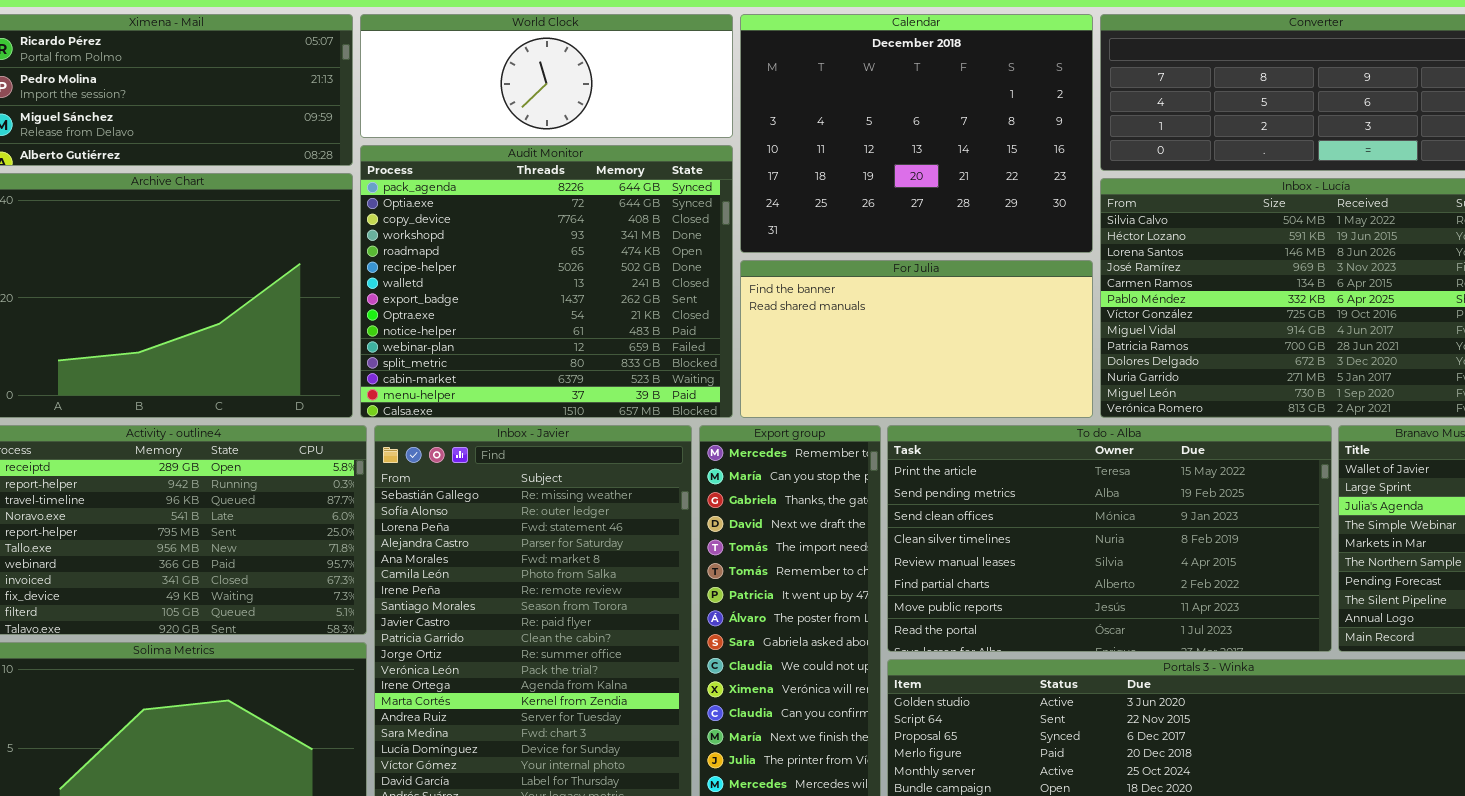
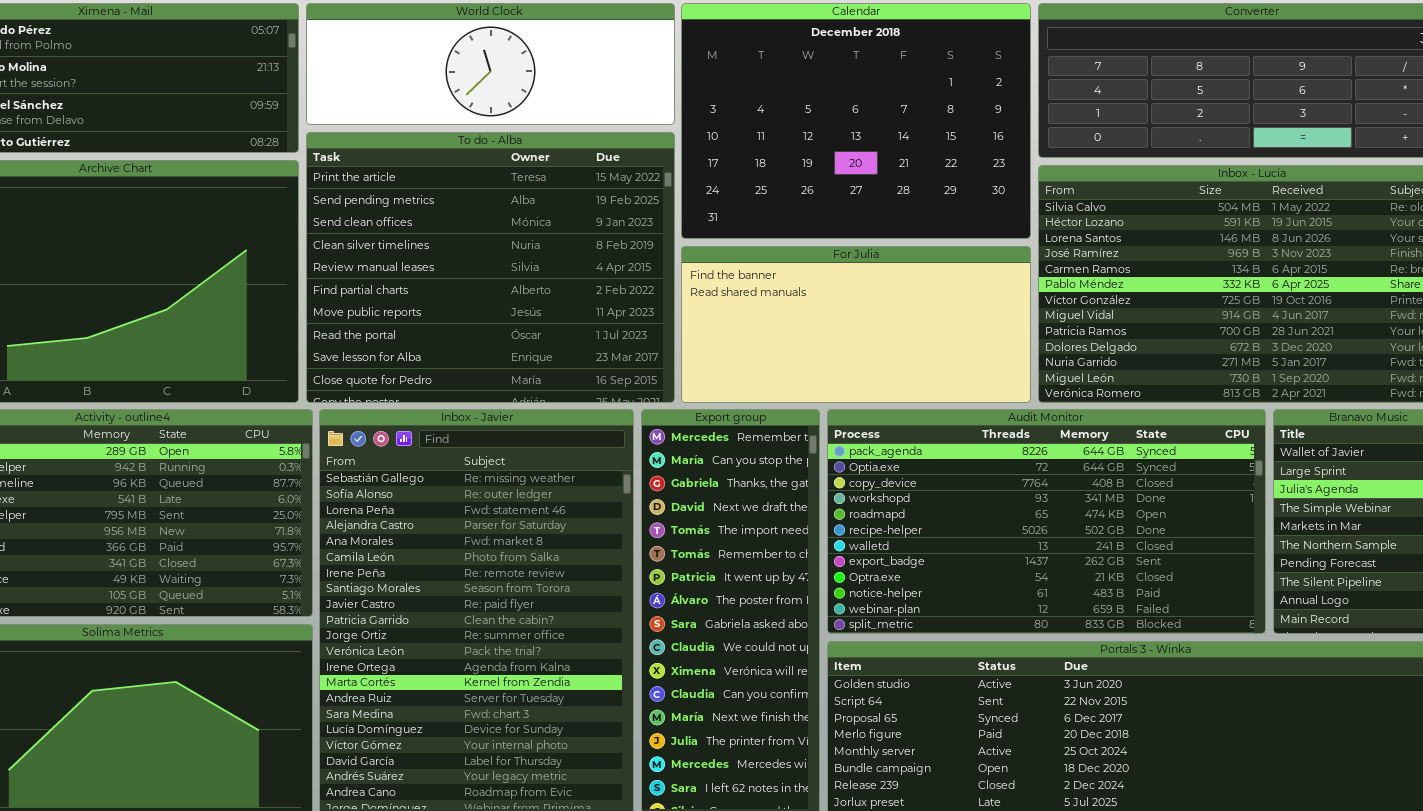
Audit Monitor: [360,145,733,418] -> [827,409,1266,634], moved, resized
To do - Alba: [887,425,1332,652] -> [306,132,675,403], moved, resized

